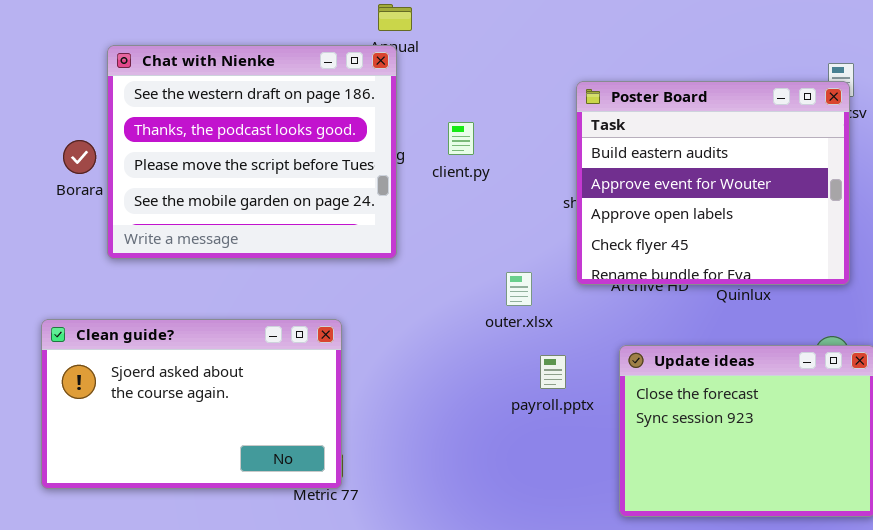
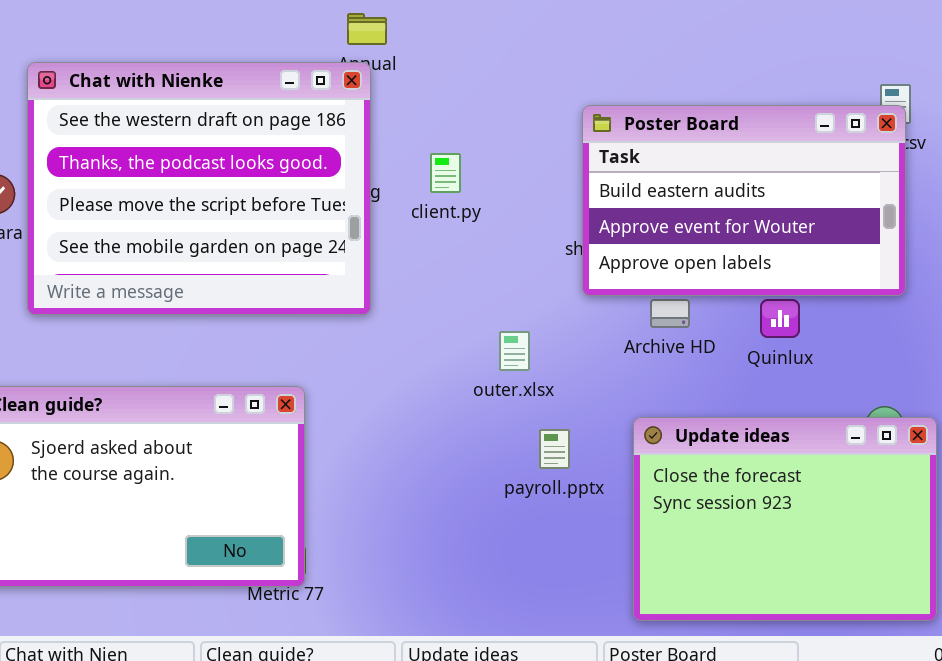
Poster Board: [576,81,850,285] -> [582,105,906,296], resized

